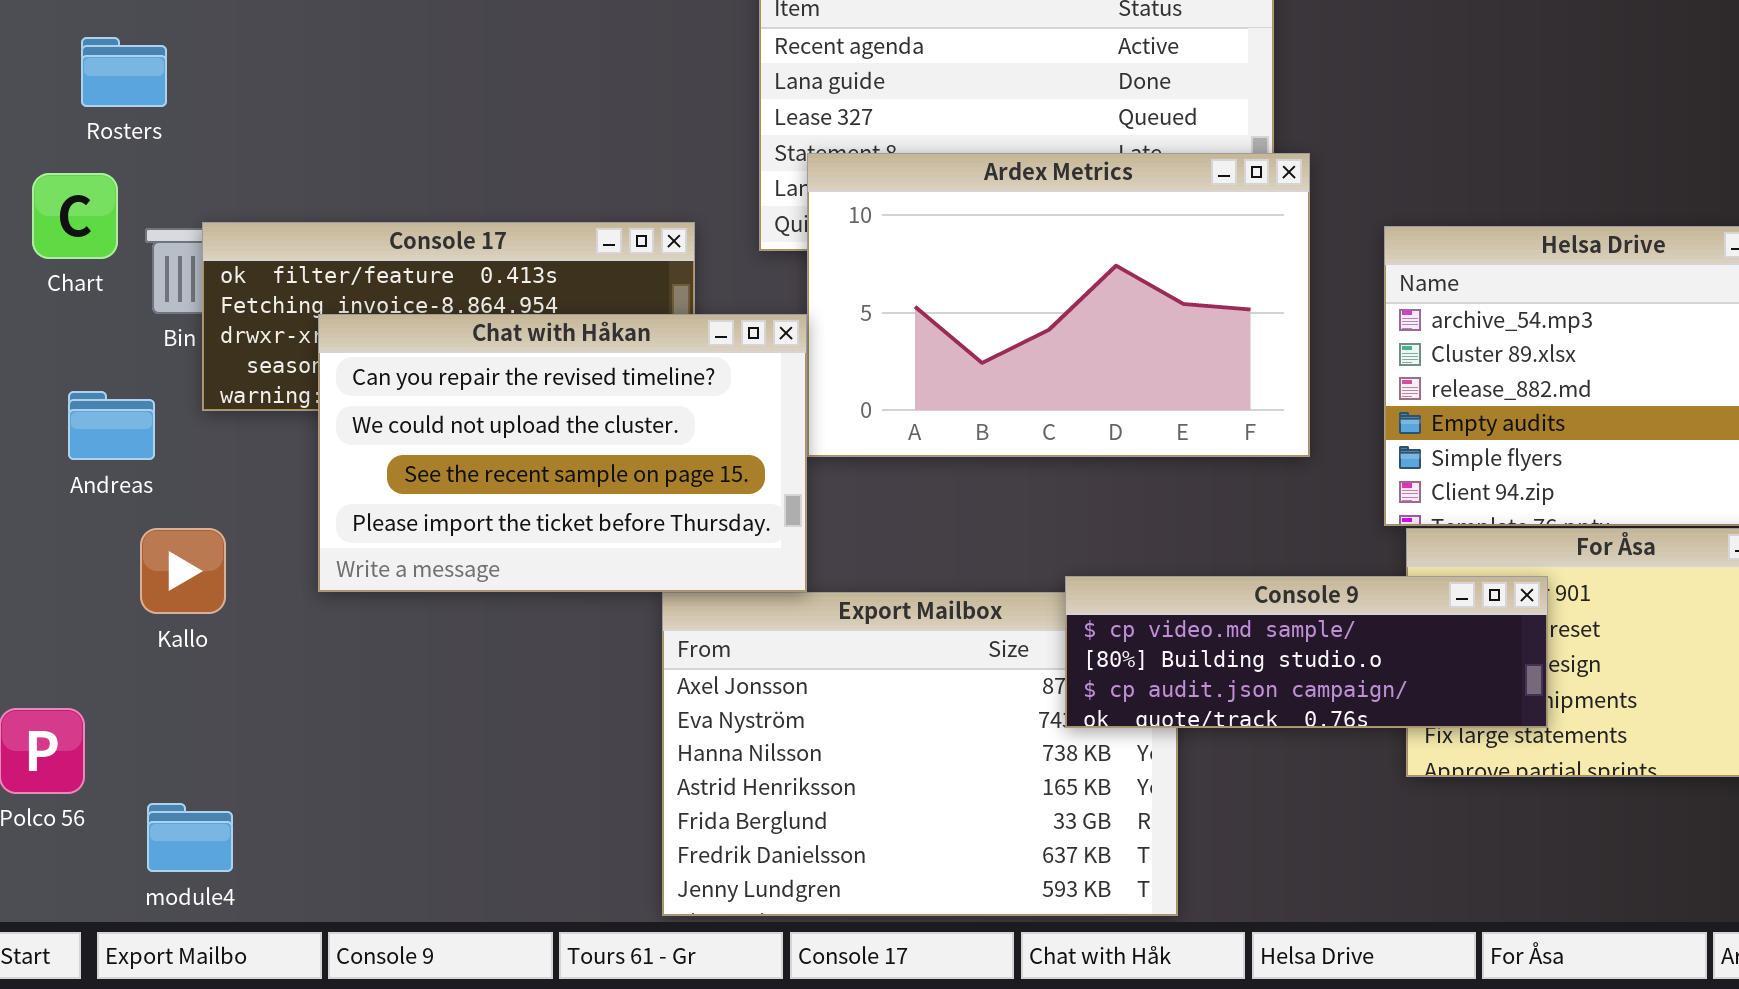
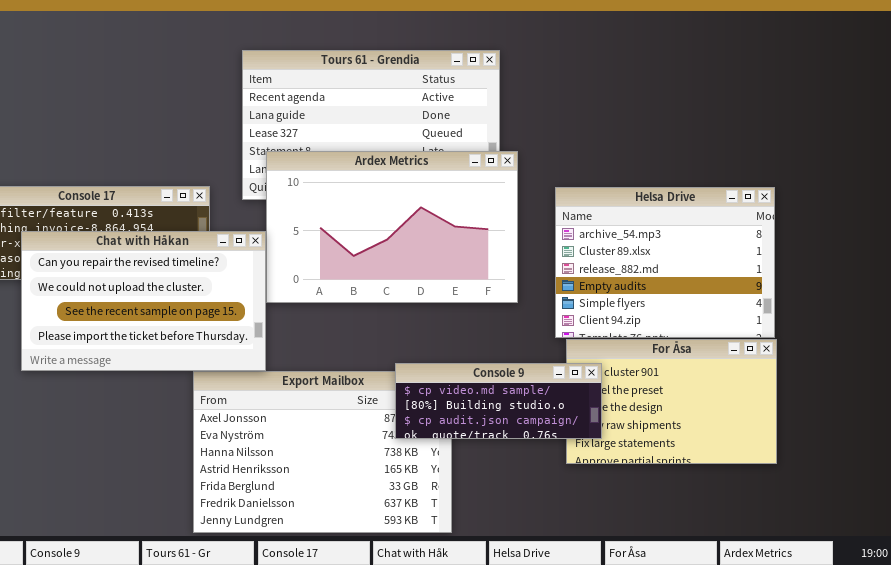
Console 9: [1065,576,1548,728] -> [395,363,602,439], resized

